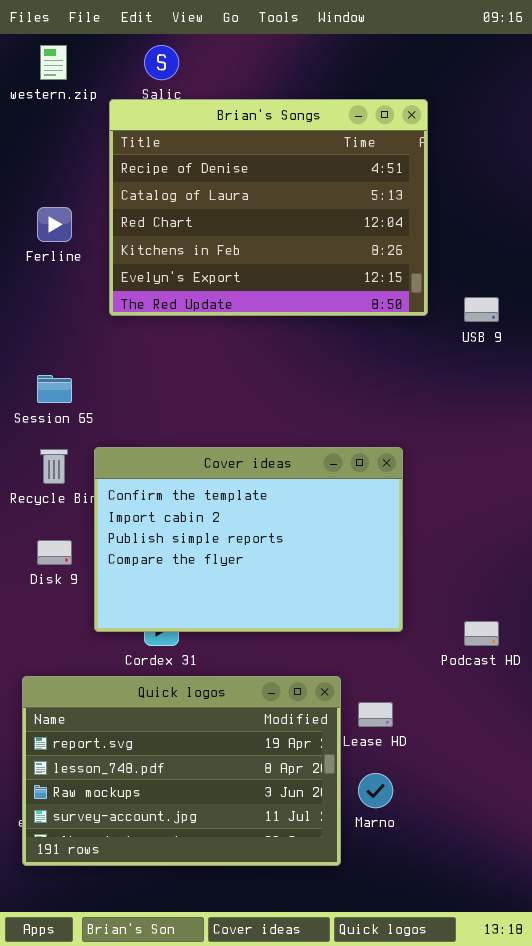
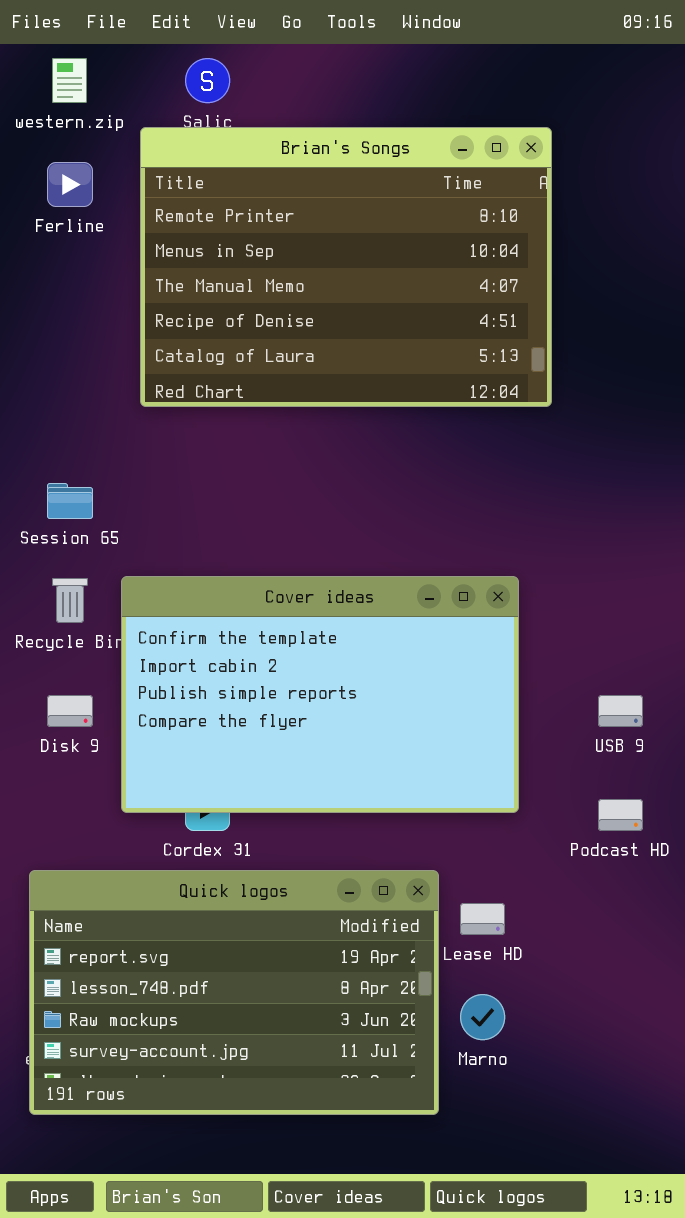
Brian's Songs: [109,99,428,316] -> [140,127,552,407], scrolled up 3 rows
Ferline: [37,207,72,242] -> [47,162,93,207], moved
USB 9: [464,297,499,322] -> [598,695,643,727], moved

